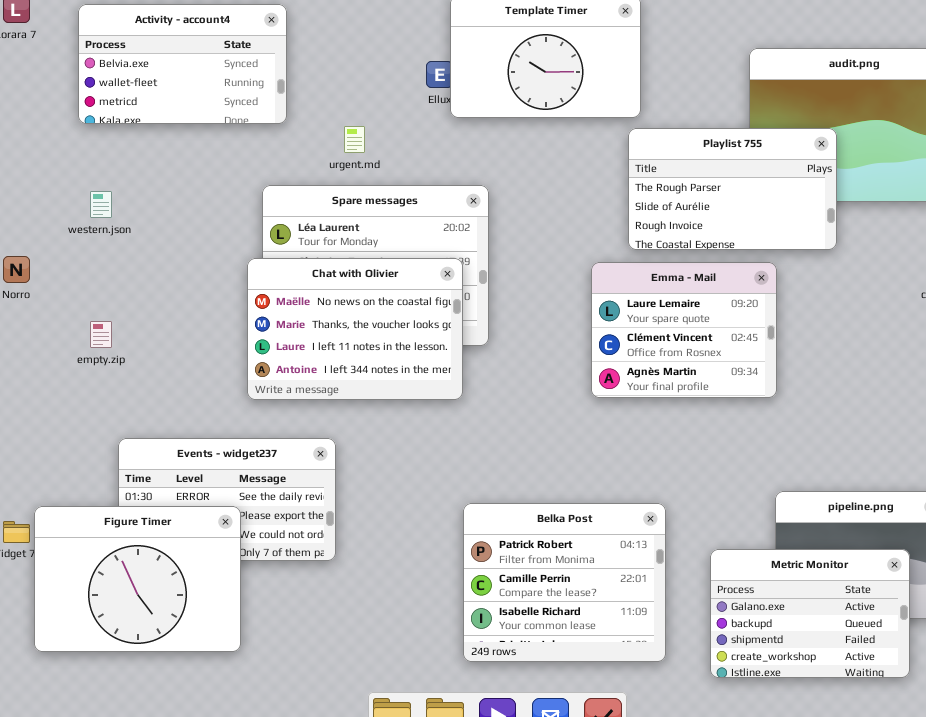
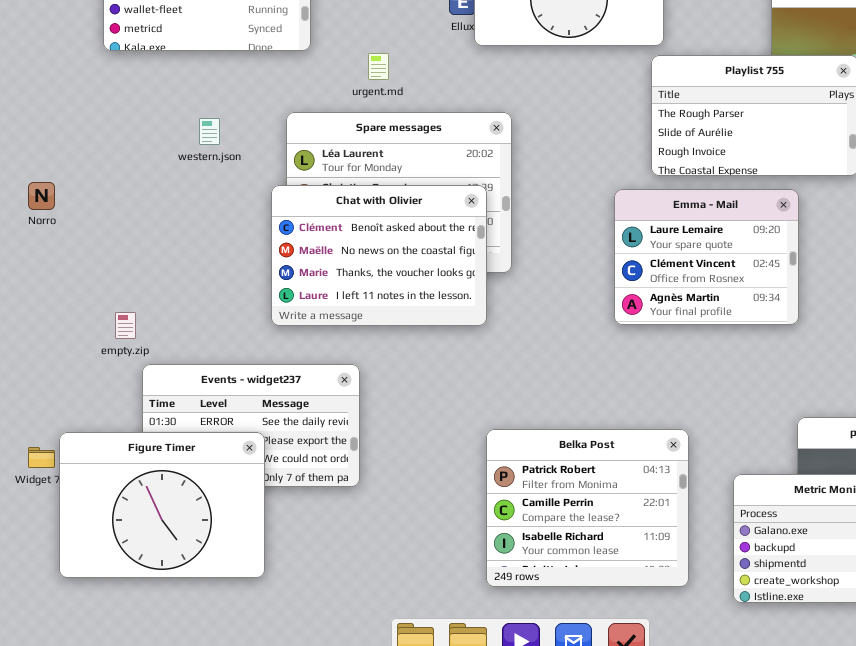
western.json: [90,191,112,218] -> [199,118,220,145], moved
Chat with Olivier: [247,258,463,400] -> [271,185,487,326], scrolled up 1 row
empty.zip: [90,321,112,348] -> [115,312,136,339], moved

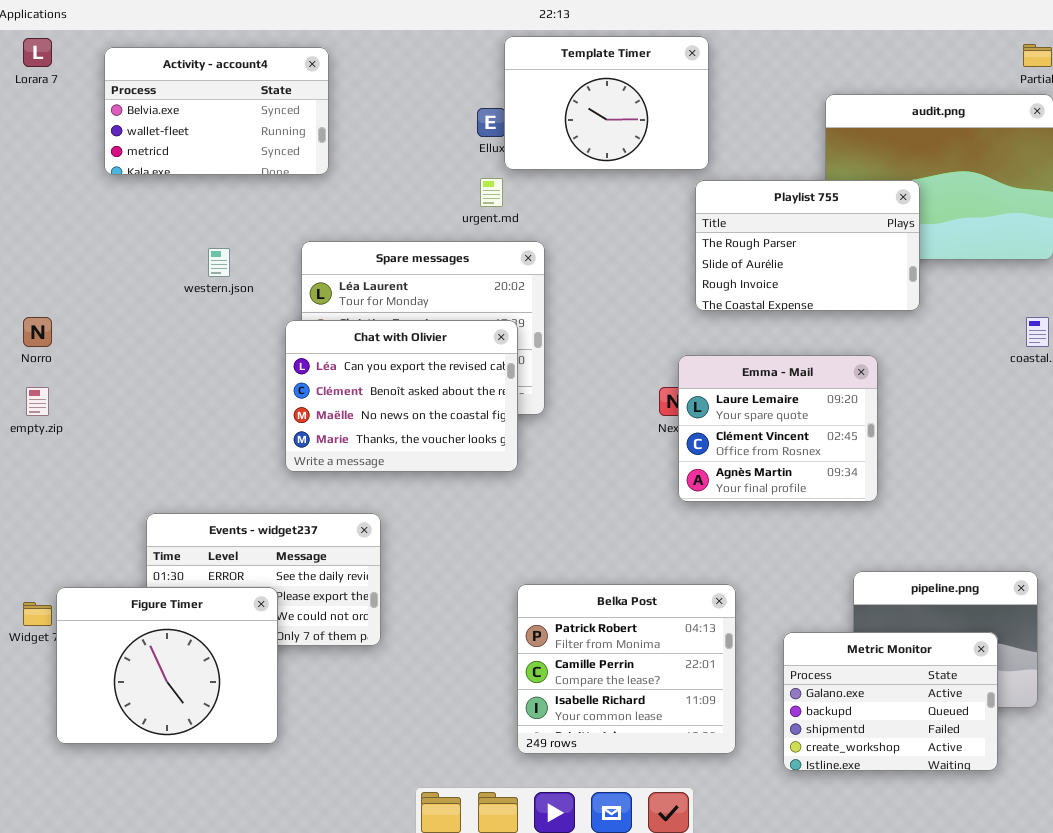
urgent.md: [368,53,389,80] -> [480,178,503,207], moved
Chat with Olivier: [271,185,487,326] -> [285,320,518,472], scrolled up 1 row
Emma - Mail: [614,189,799,325] -> [678,355,878,502], moved
empty.zip: [115,312,136,339] -> [26,387,49,416], moved

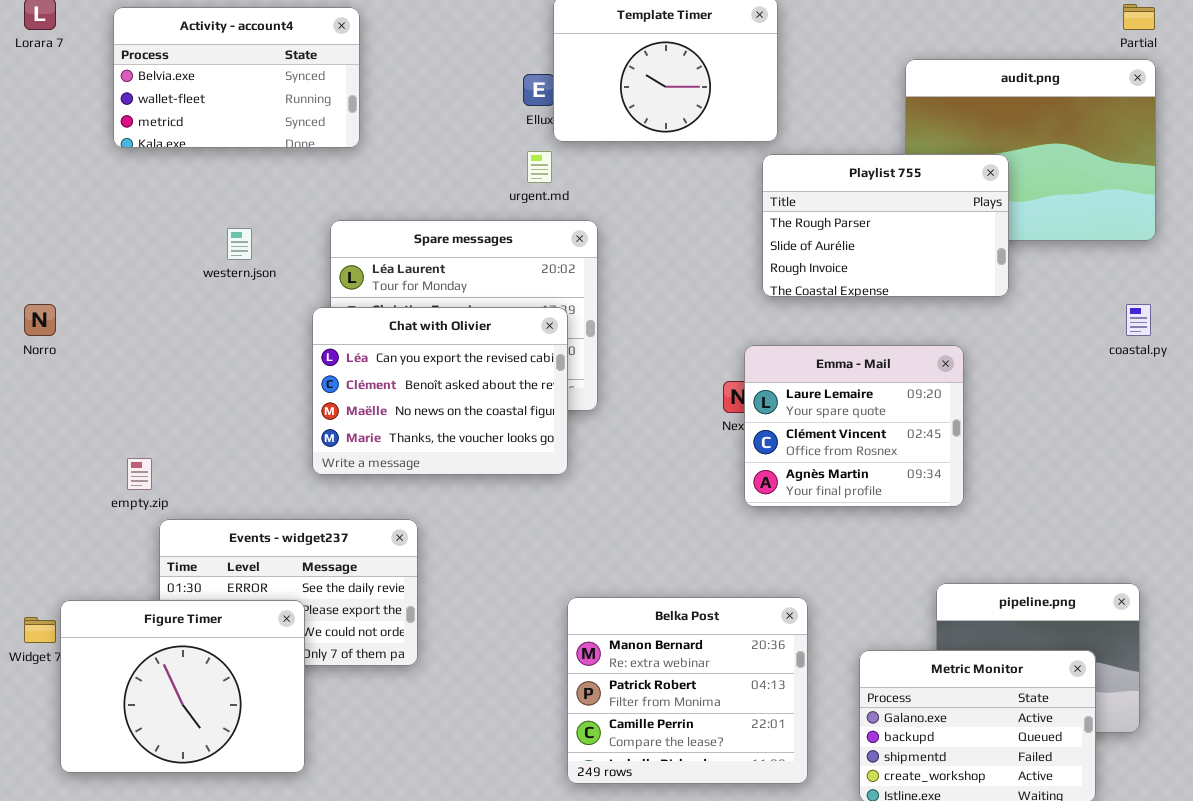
empty.zip: [26,387,49,416] -> [127,458,152,490], moved
Belka Post: [517,584,736,754] -> [567,597,808,784], scrolled up 1 row

